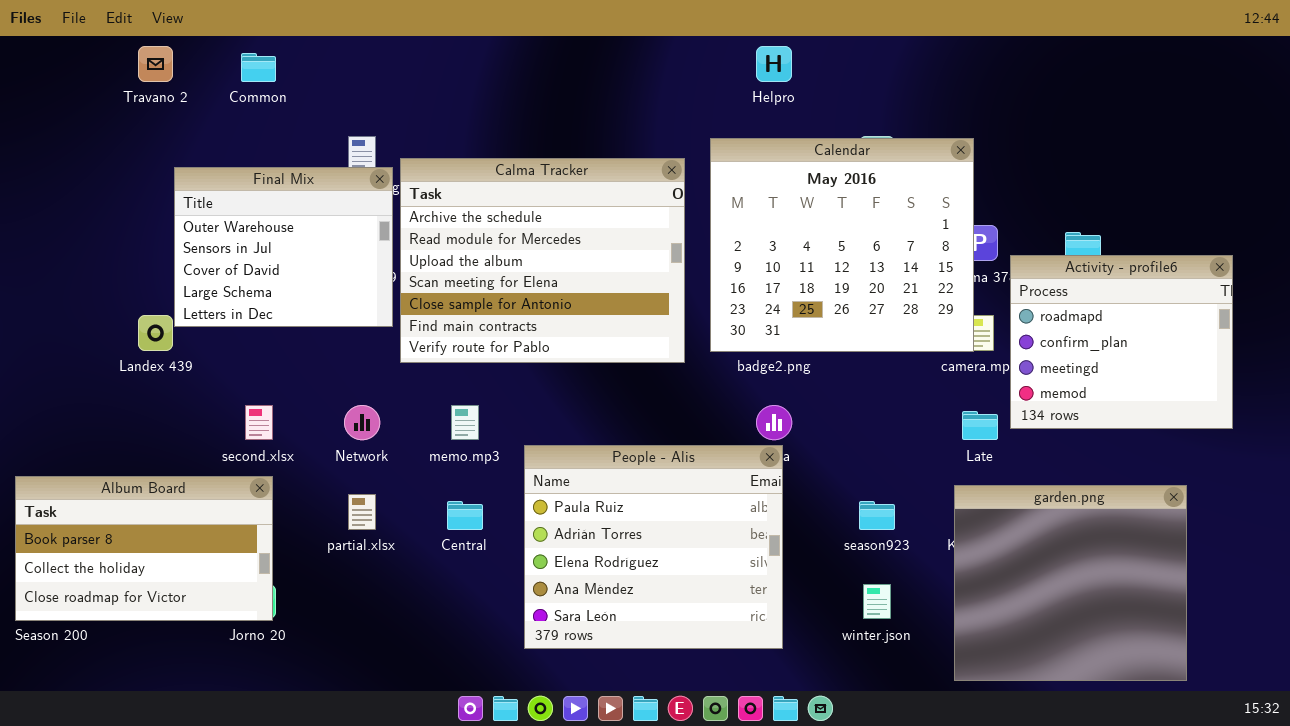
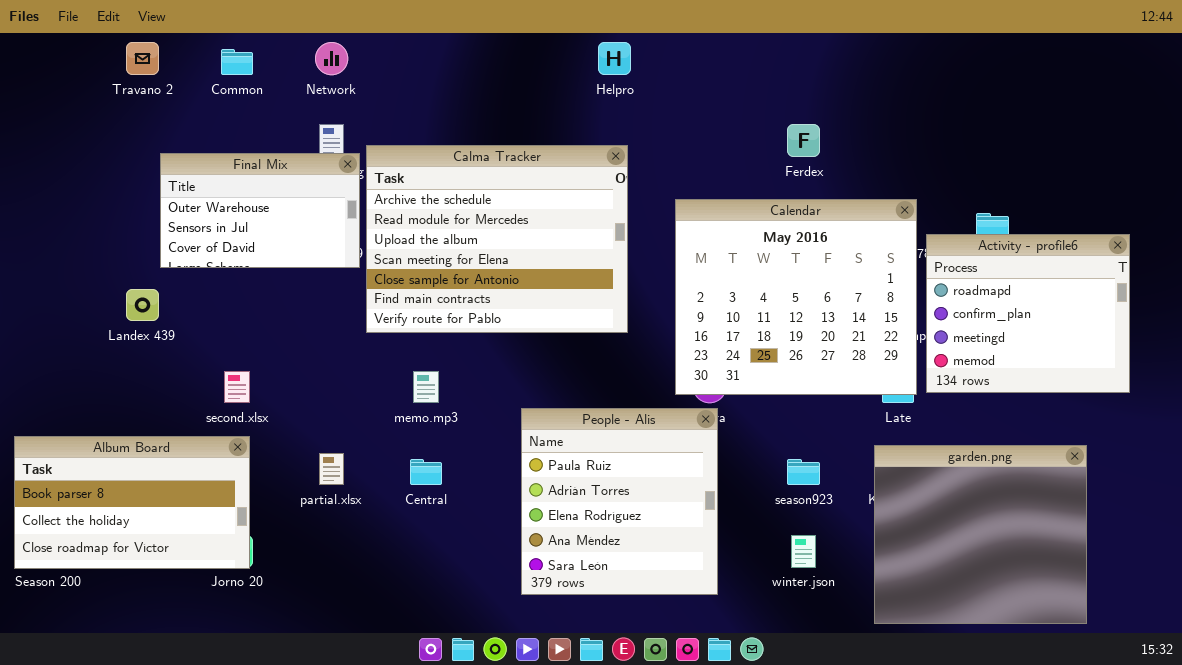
Helpro: [756,46,792,82] -> [598,42,631,75], moved
Calendar: [710,138,974,352] -> [675,199,917,395], moved
Final Mix: [174,167,393,327] -> [160,153,360,268], resized
Network: [344,405,380,440] -> [315,42,348,75], moved
People - Alis: [524,445,783,649] -> [521,408,718,595], resized

